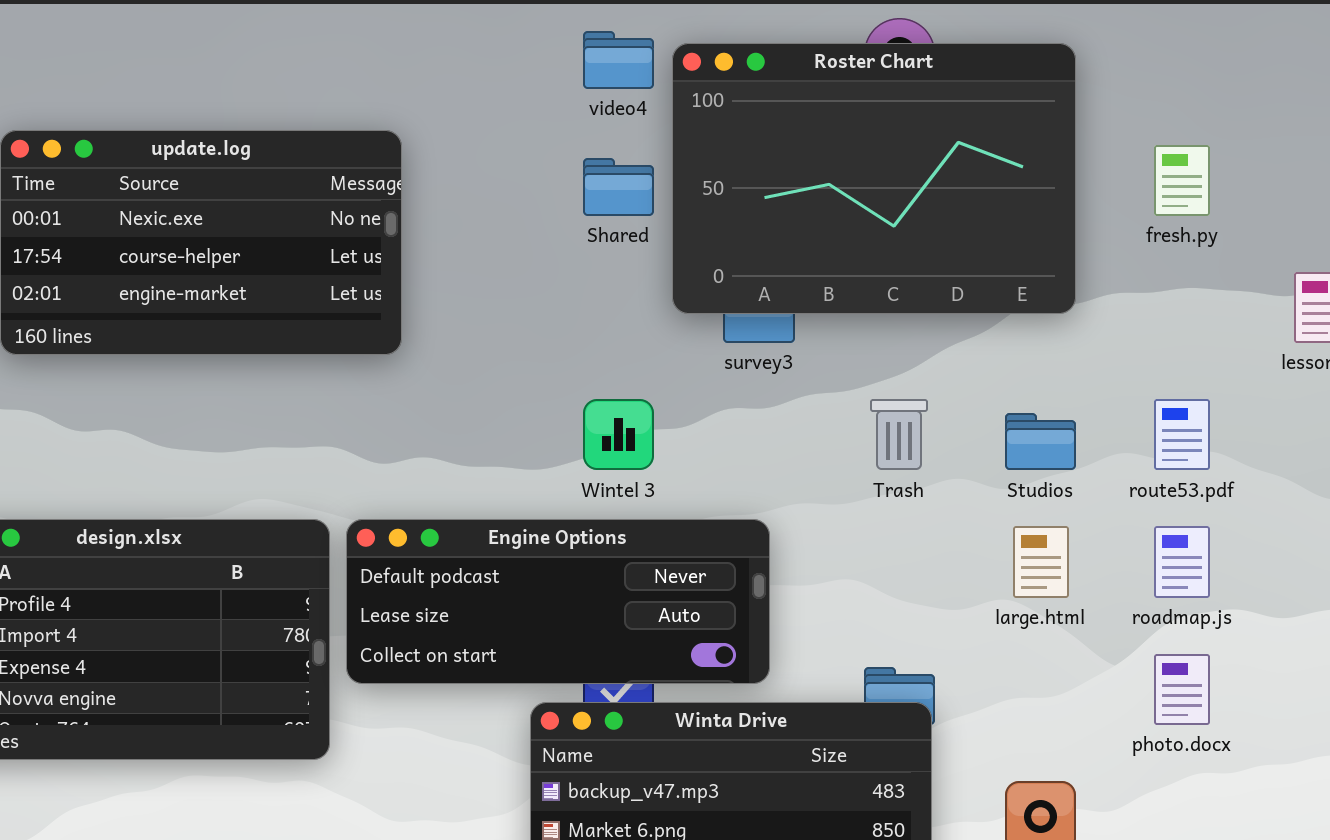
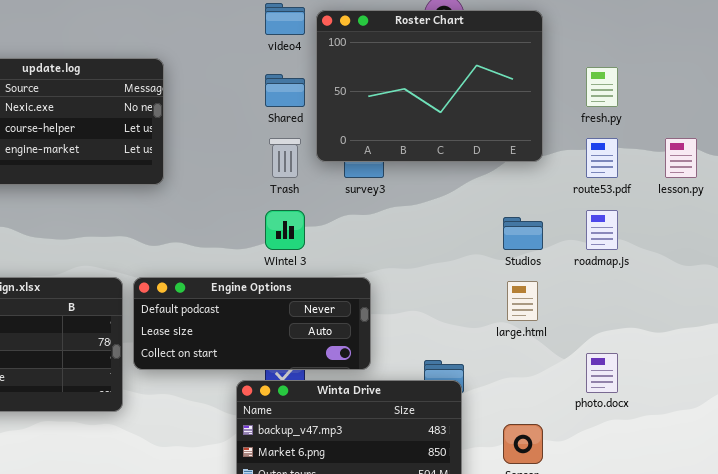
Trash: [870,399,928,470] -> [269,138,301,178], moved
route53.pdf: [1154,399,1210,470] -> [586,138,618,178], moved
roadmap.js: [1154,526,1210,598] -> [586,210,618,250], moved

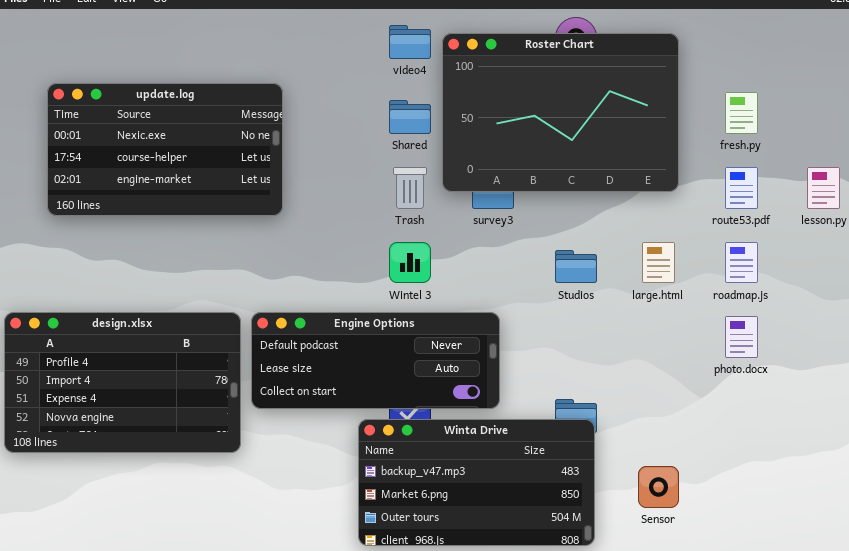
Studios: [503,217,543,250] -> [555,250,597,283], moved
large.html: [507,281,538,321] -> [642,242,675,283], moved
photo.docx: [586,353,618,393] -> [725,316,758,358], moved

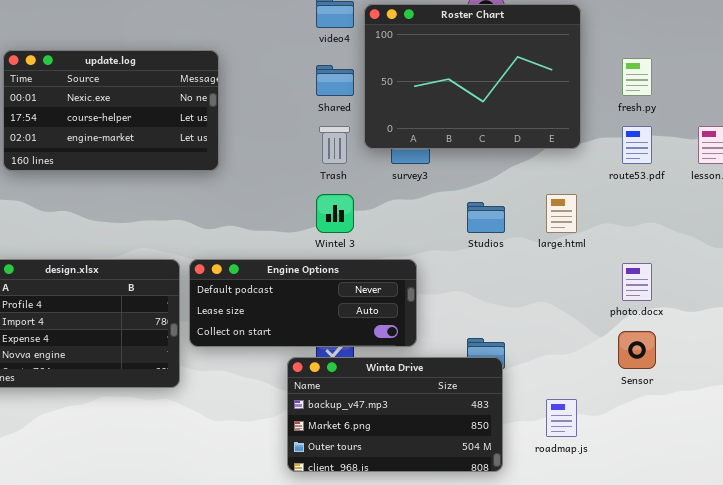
roadmap.js: [725,242,758,283] -> [546,399,577,437], moved
Sensor: [638,466,679,508] -> [618,331,656,369], moved

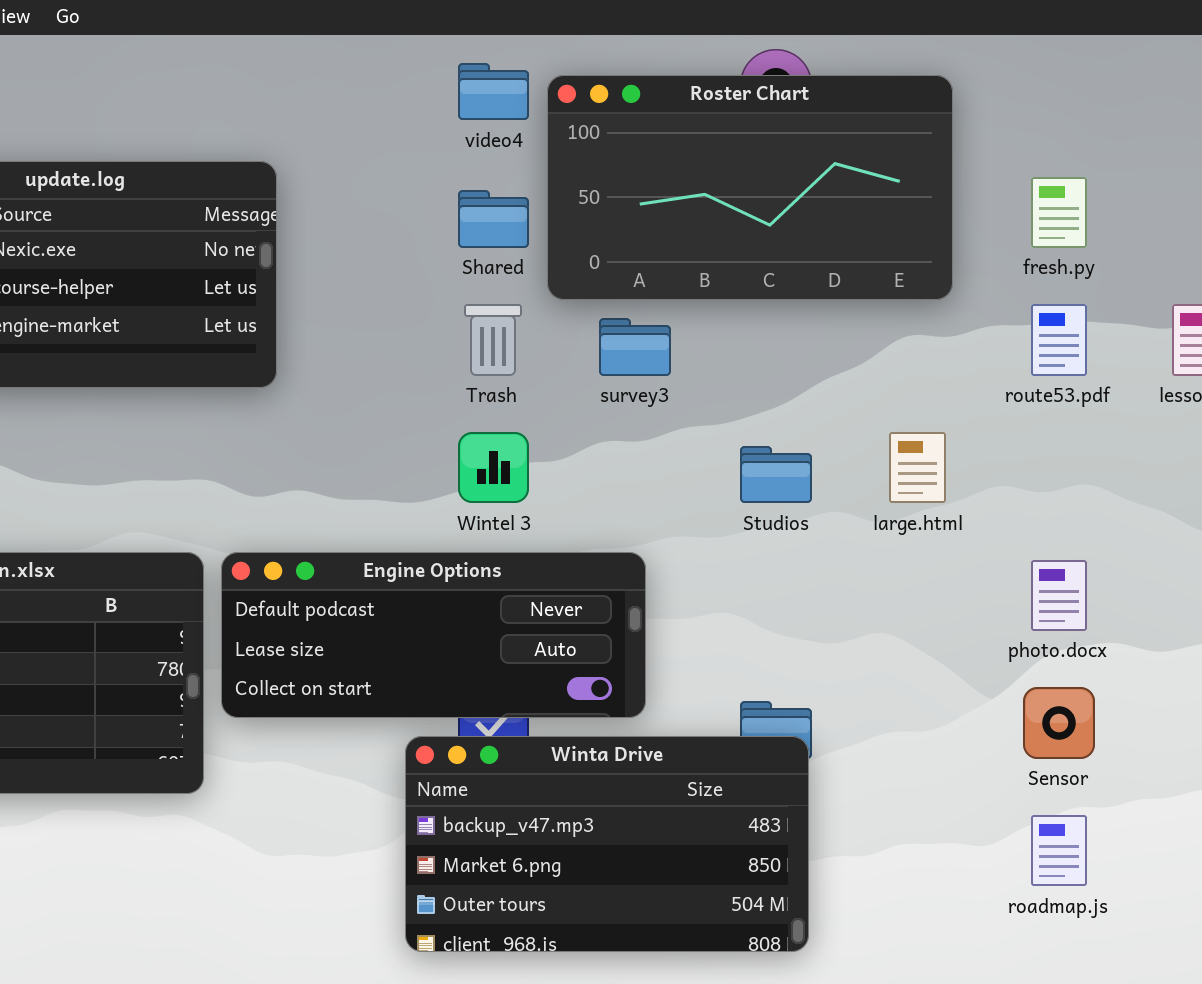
Roster Chart: [364,4,581,149] -> [547,75,953,300], resized
roadmap.js: [546,399,577,437] -> [1031,815,1087,886], moved

